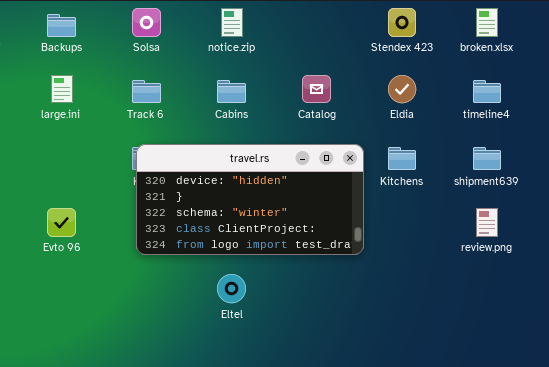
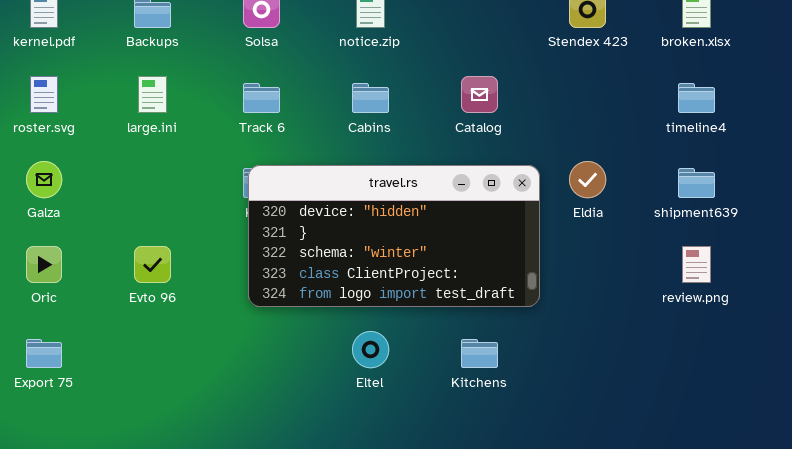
Eldia: [388,75,416,103] -> [569,161,606,198], moved
Kitchens: [388,147,416,170] -> [461,339,498,368], moved

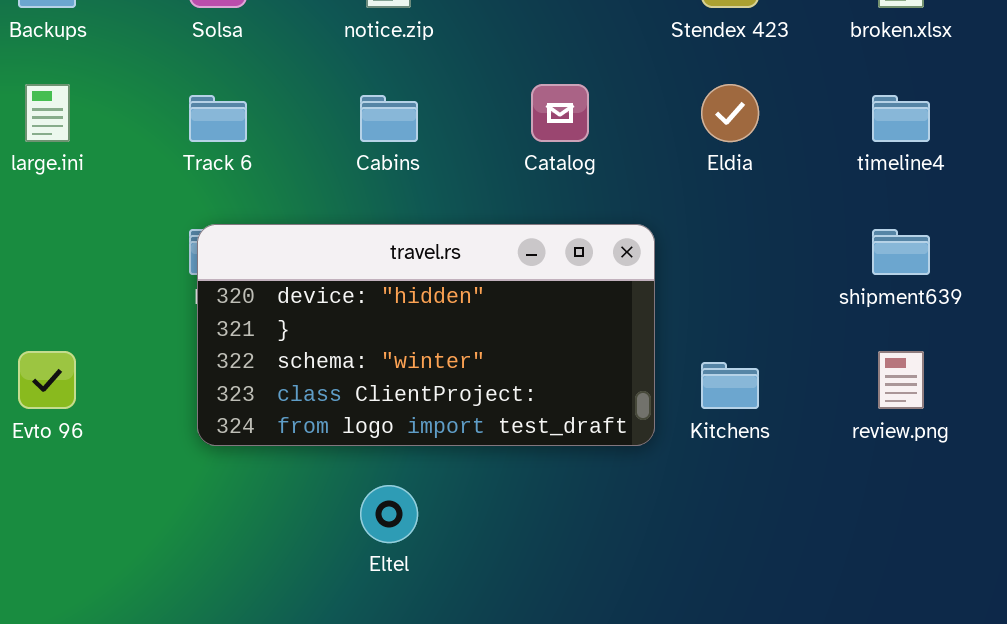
Eldia: [569,161,606,198] -> [701,84,759,142], moved
Kitchens: [461,339,498,368] -> [701,362,759,409], moved

